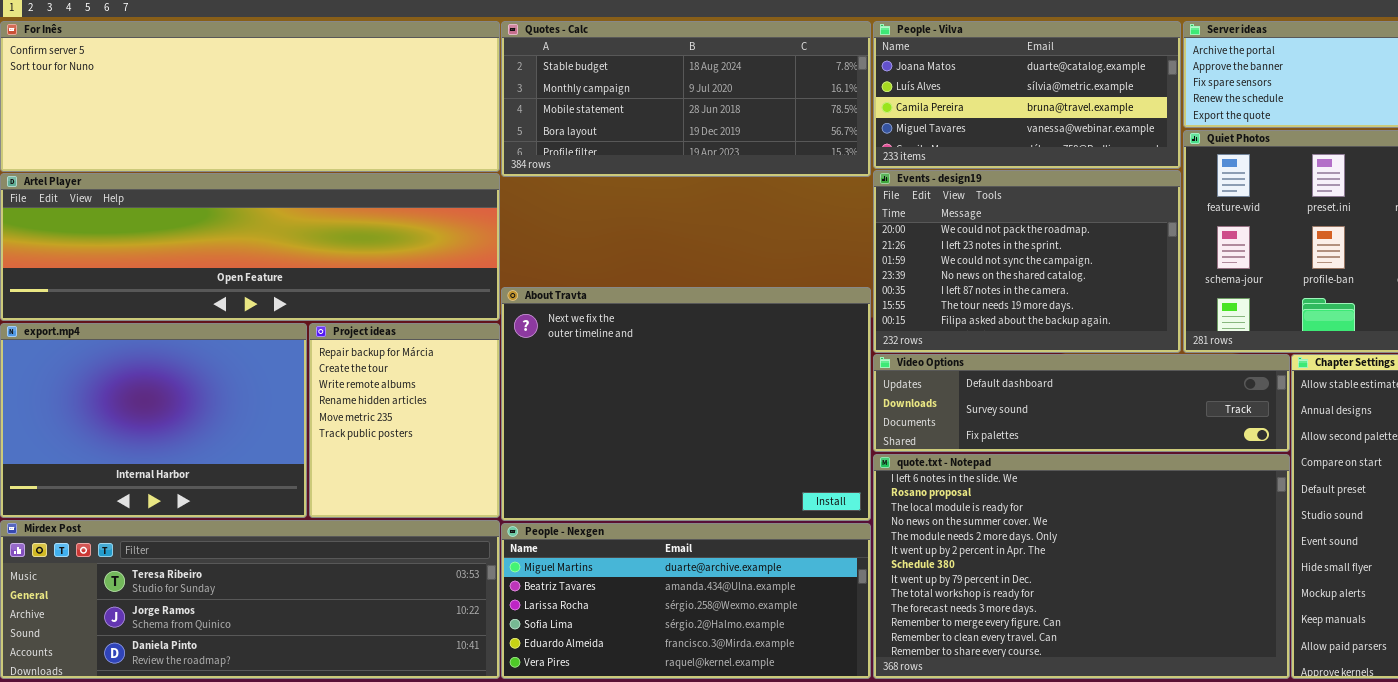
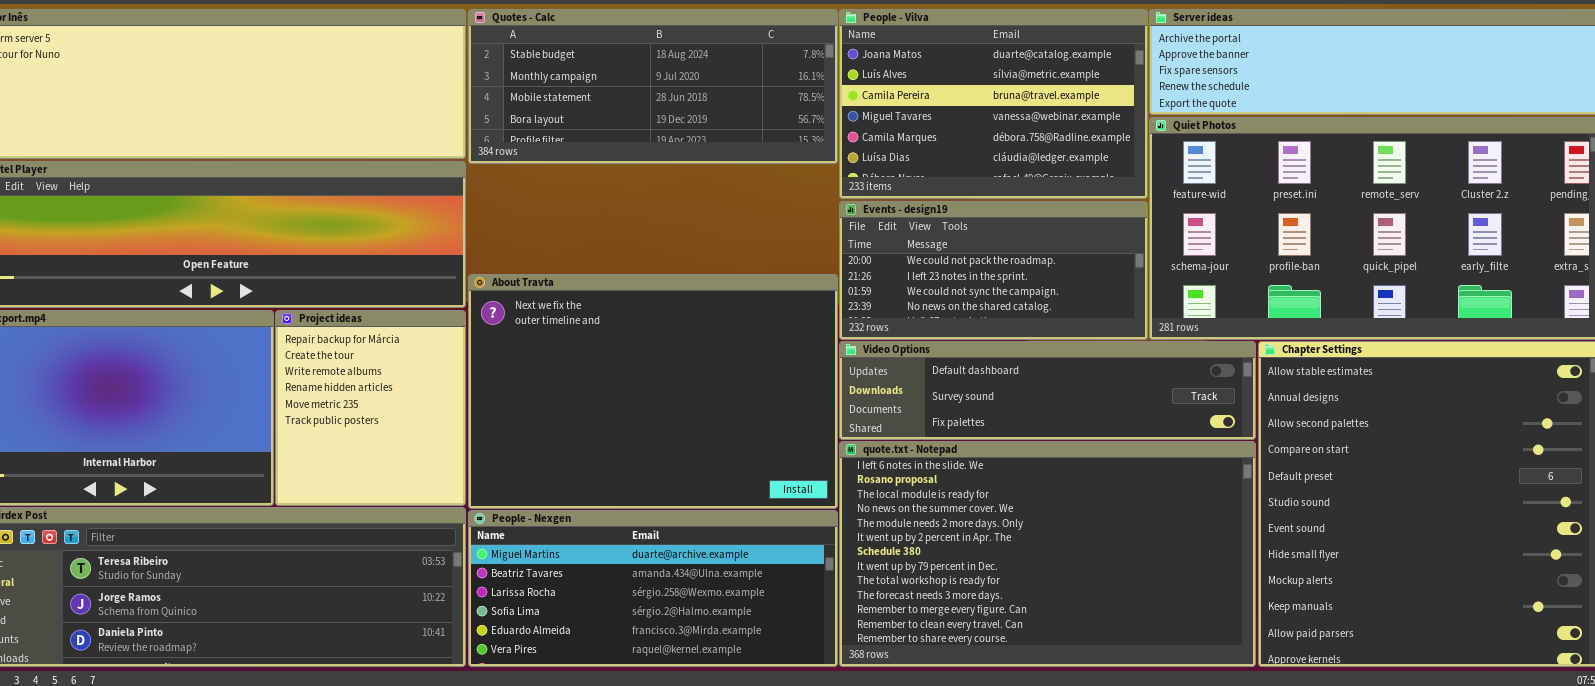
People - Vilva: [873,21,1181,169] -> [839,9,1148,199], resized
Events - design19: [873,170,1181,353] -> [839,201,1148,340], resized

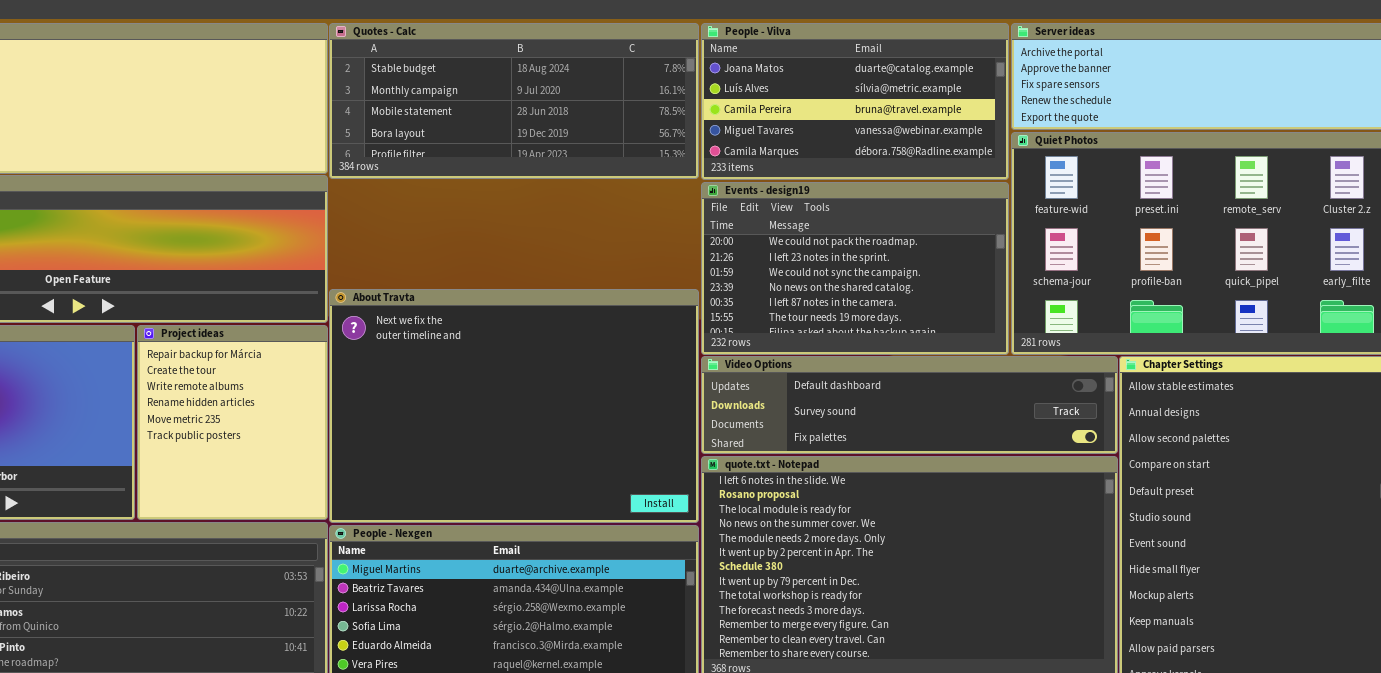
People - Vilva: [839,9,1148,199] -> [701,23,1009,180], resized
Events - design19: [839,201,1148,340] -> [701,182,1009,355], resized

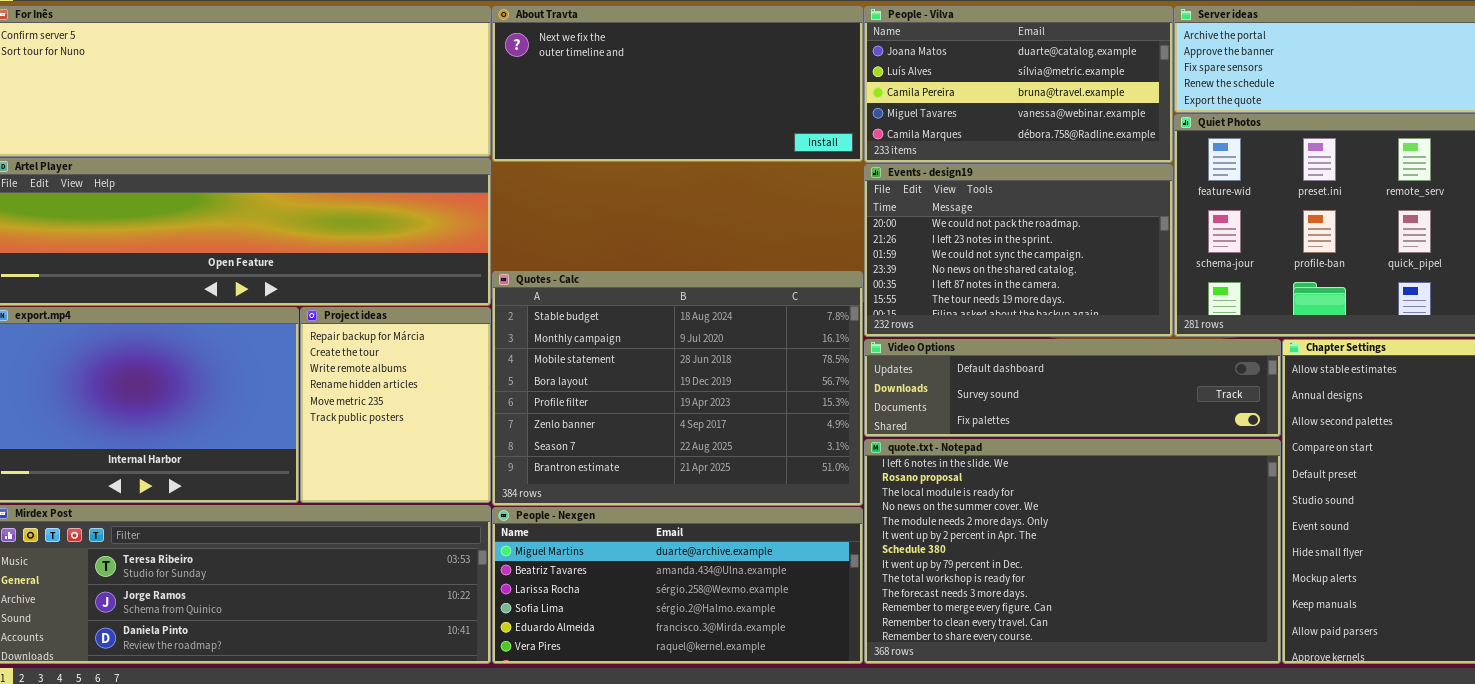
Quotes - Calc: [329,23,699,179] -> [492,271,863,506], moved, resized
About Travta: [329,289,699,523] -> [492,6,863,162], moved, resized

